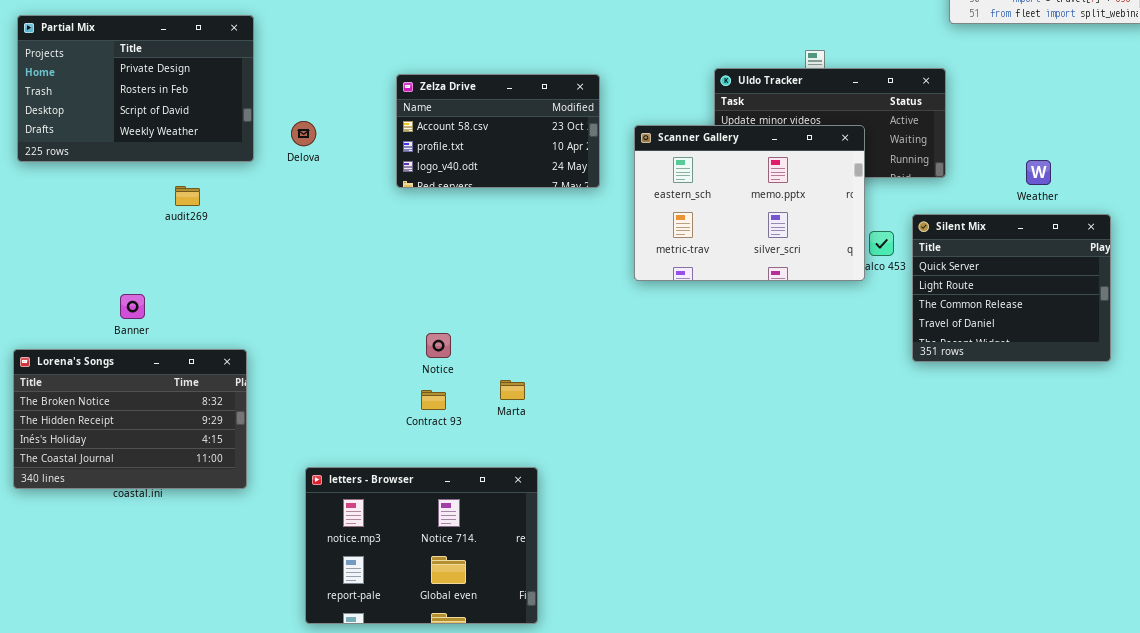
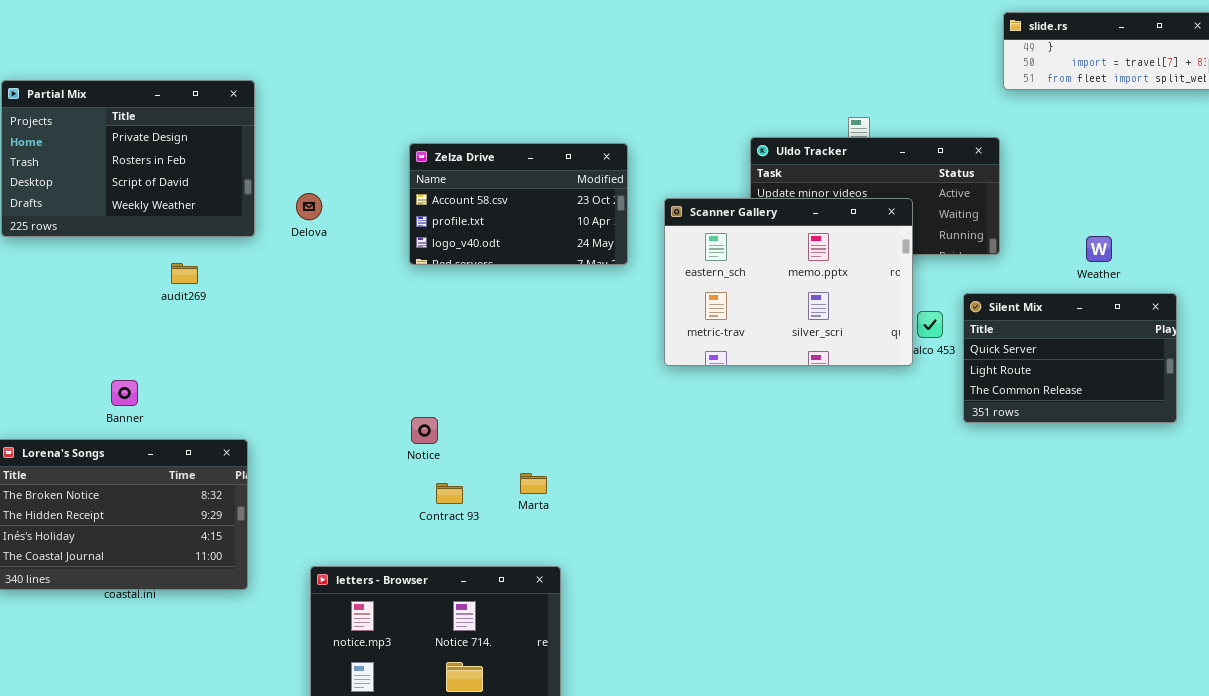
Silent Mix: [912,214,1111,362] -> [963,293,1177,423], resized
Notice: [426,333,451,358] -> [411,417,438,444], moved

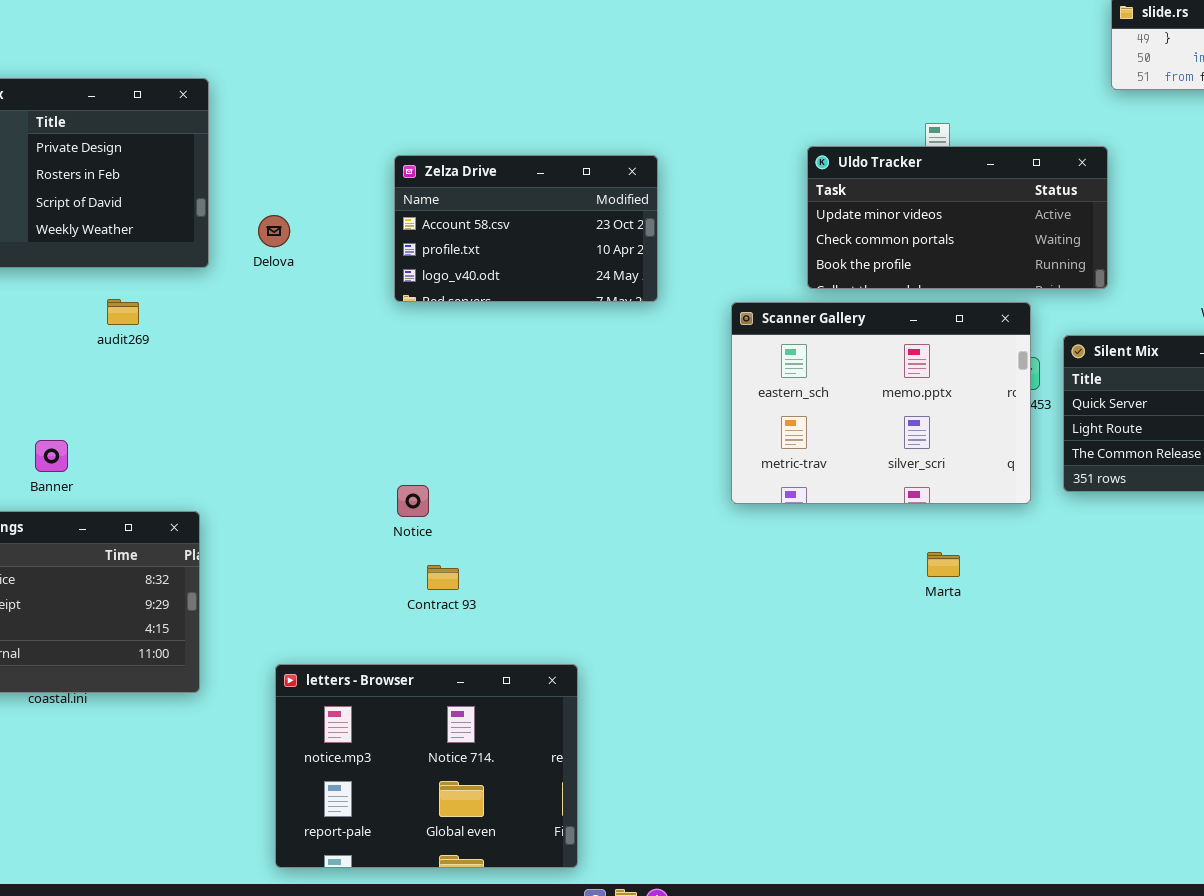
Scanner Gallery: [664,198,913,366] -> [731,302,1031,504], moved
Marta: [520,473,547,494] -> [927,552,960,577], moved

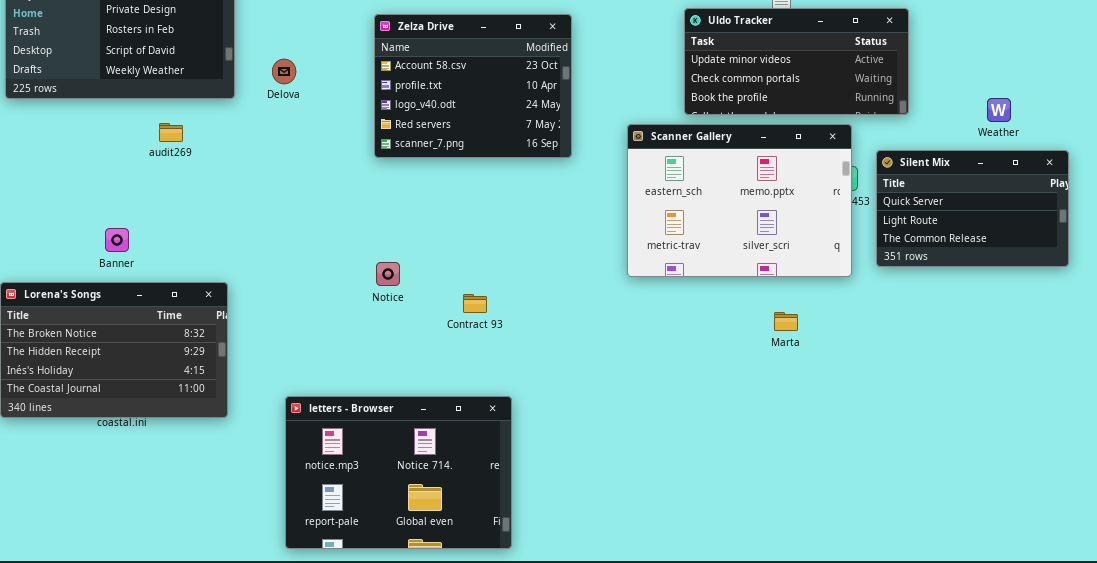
Zelza Drive: [394,155,658,302] -> [374,14,572,158], resized
Contract 93: [427,565,459,590] -> [463,294,487,313], moved

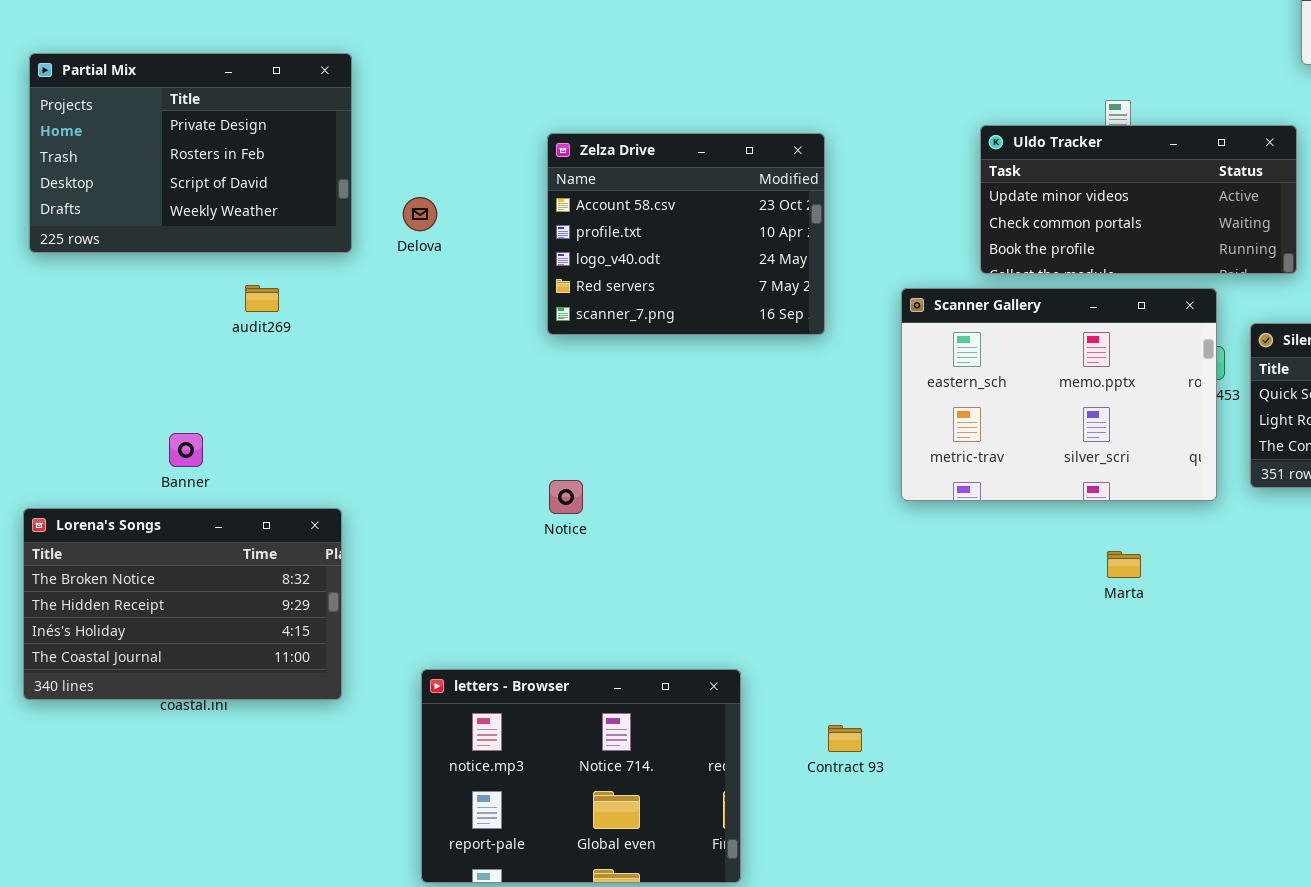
Contract 93: [463,294,487,313] -> [828,725,862,752], moved

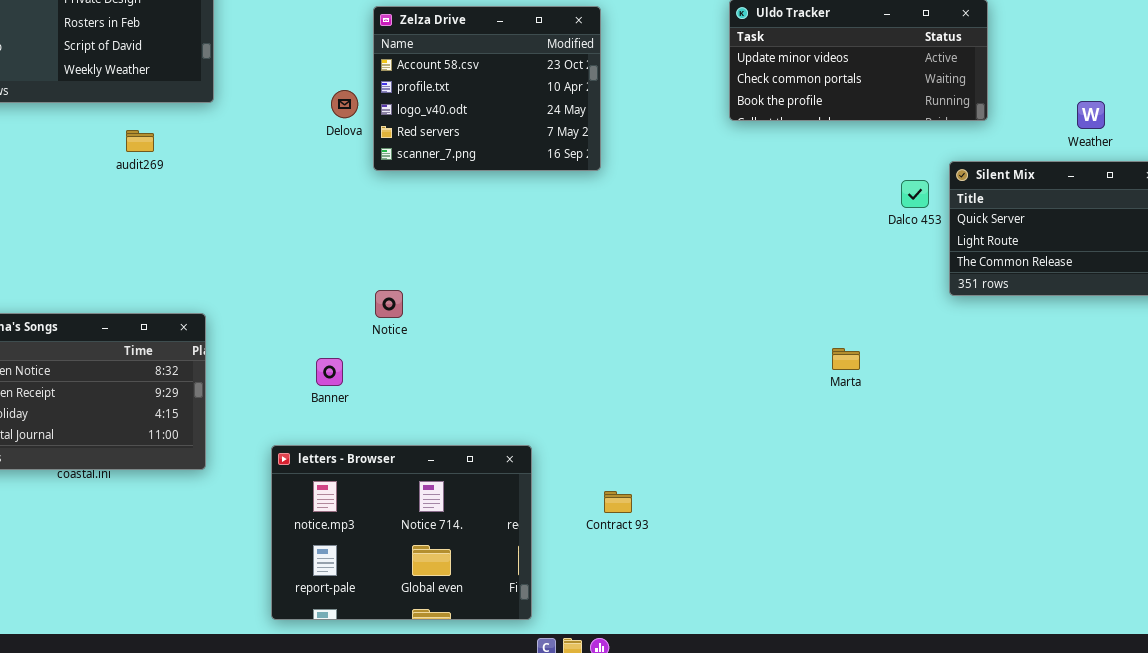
Delova: [403,197,437,231] -> [331,90,358,118], moved
Scanner Gallery: [901,288,1217,501] -> none, closed
Banner: [169,433,203,467] -> [316,358,343,386], moved

